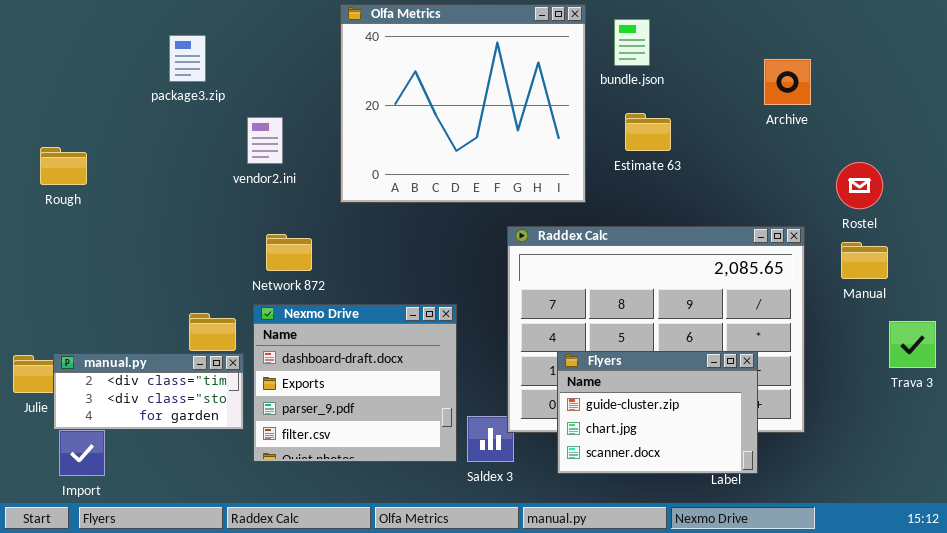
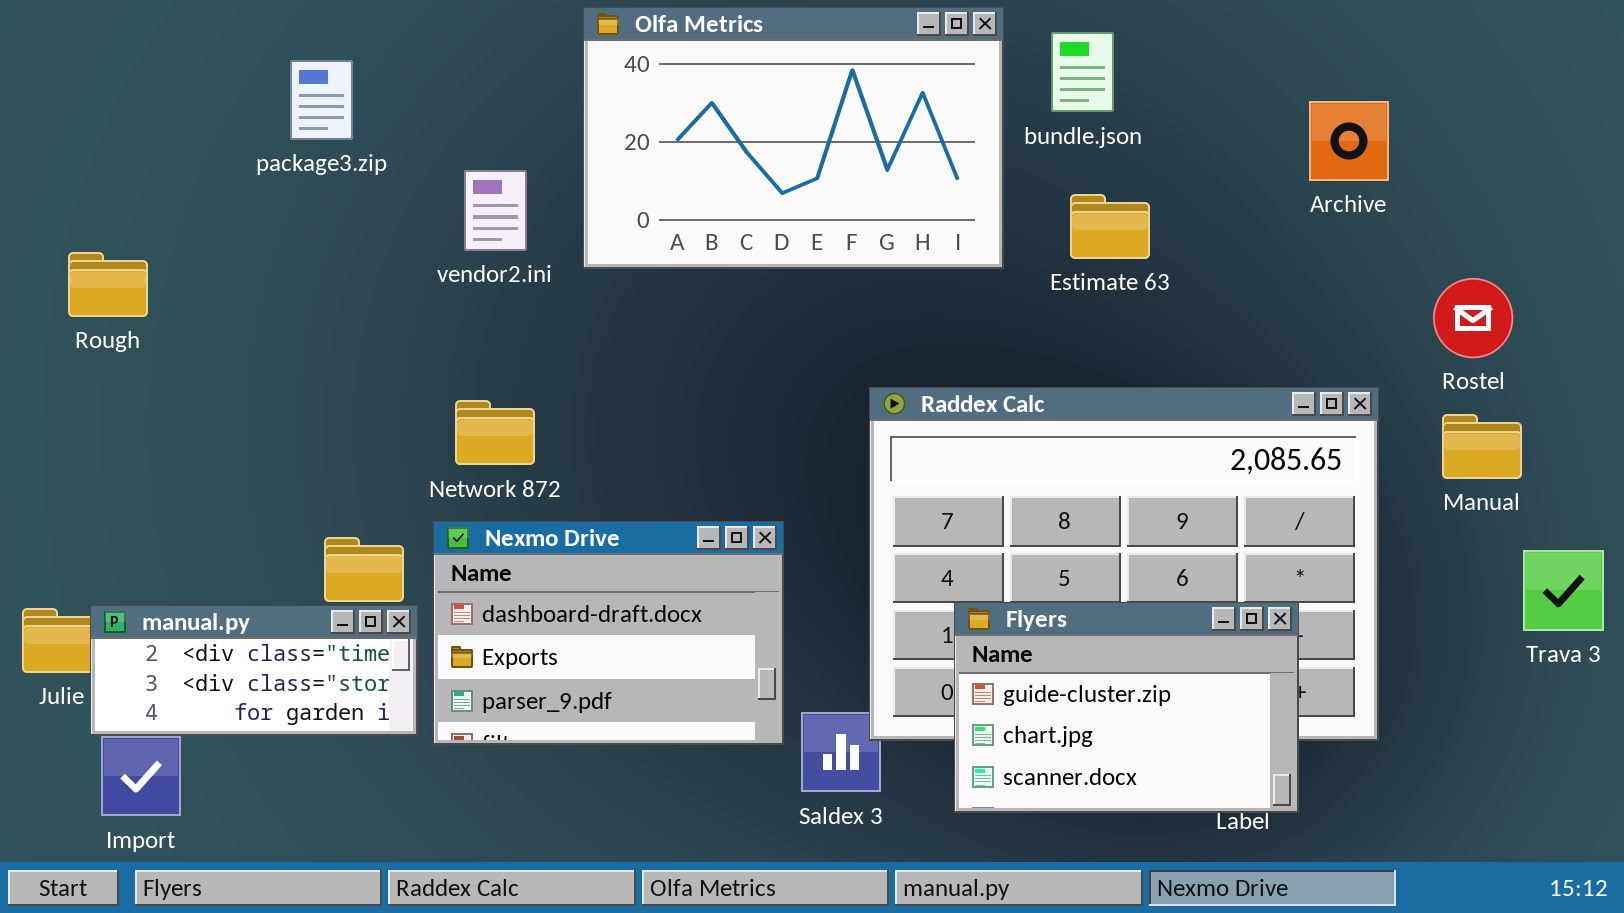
Olfa Metrics: [340,4,586,203] -> [583,7,1004,269], resized
vendor2.ini: [247,117,283,164] -> [464,170,527,251], moved
Nexmo Drive: [253,304,457,462] -> [433,521,784,745], resized

